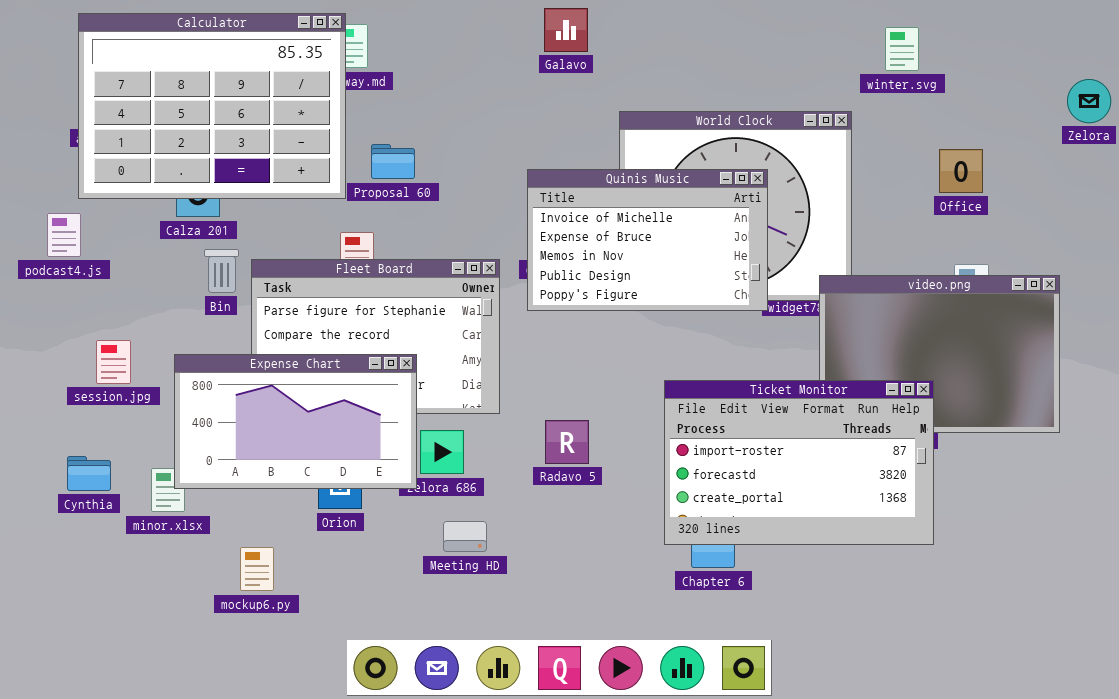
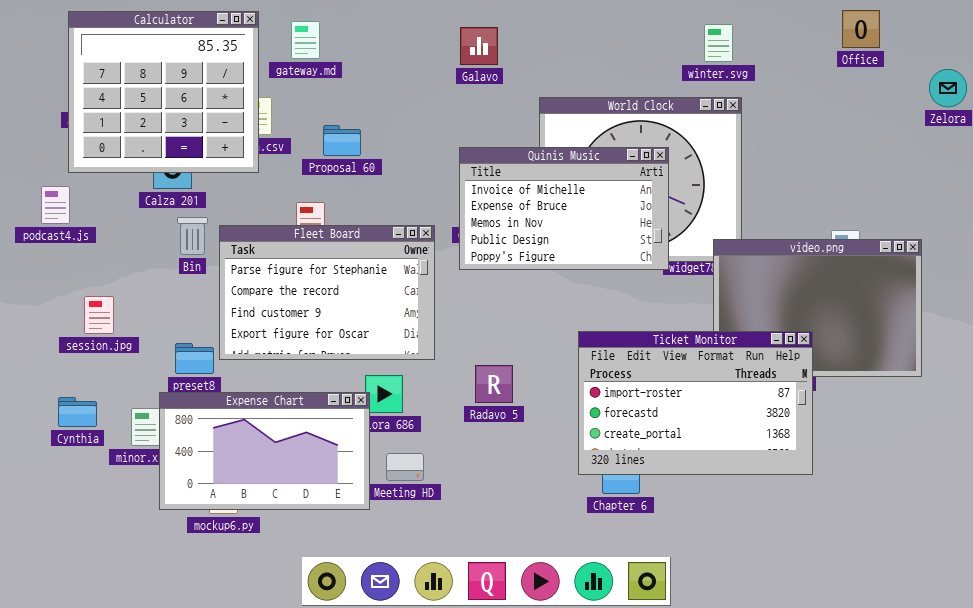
Galavo: [544,8,588,52] -> [460,27,498,65], moved
Calculator: [78,13,346,199] -> [68,11,259,173], resized
winter.svg: [885,27,919,71] -> [704,24,733,62], moved
Office: [939,149,983,193] -> [842,10,880,48], moved
Expense Chart: [174,354,417,489] -> [159,392,370,510], moved

